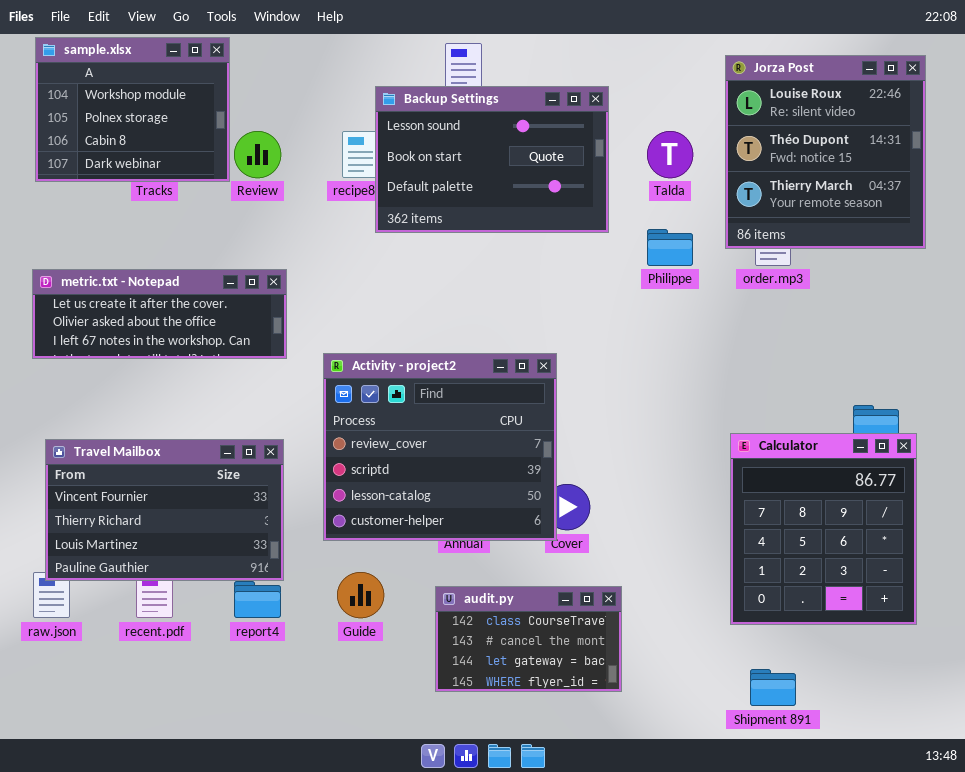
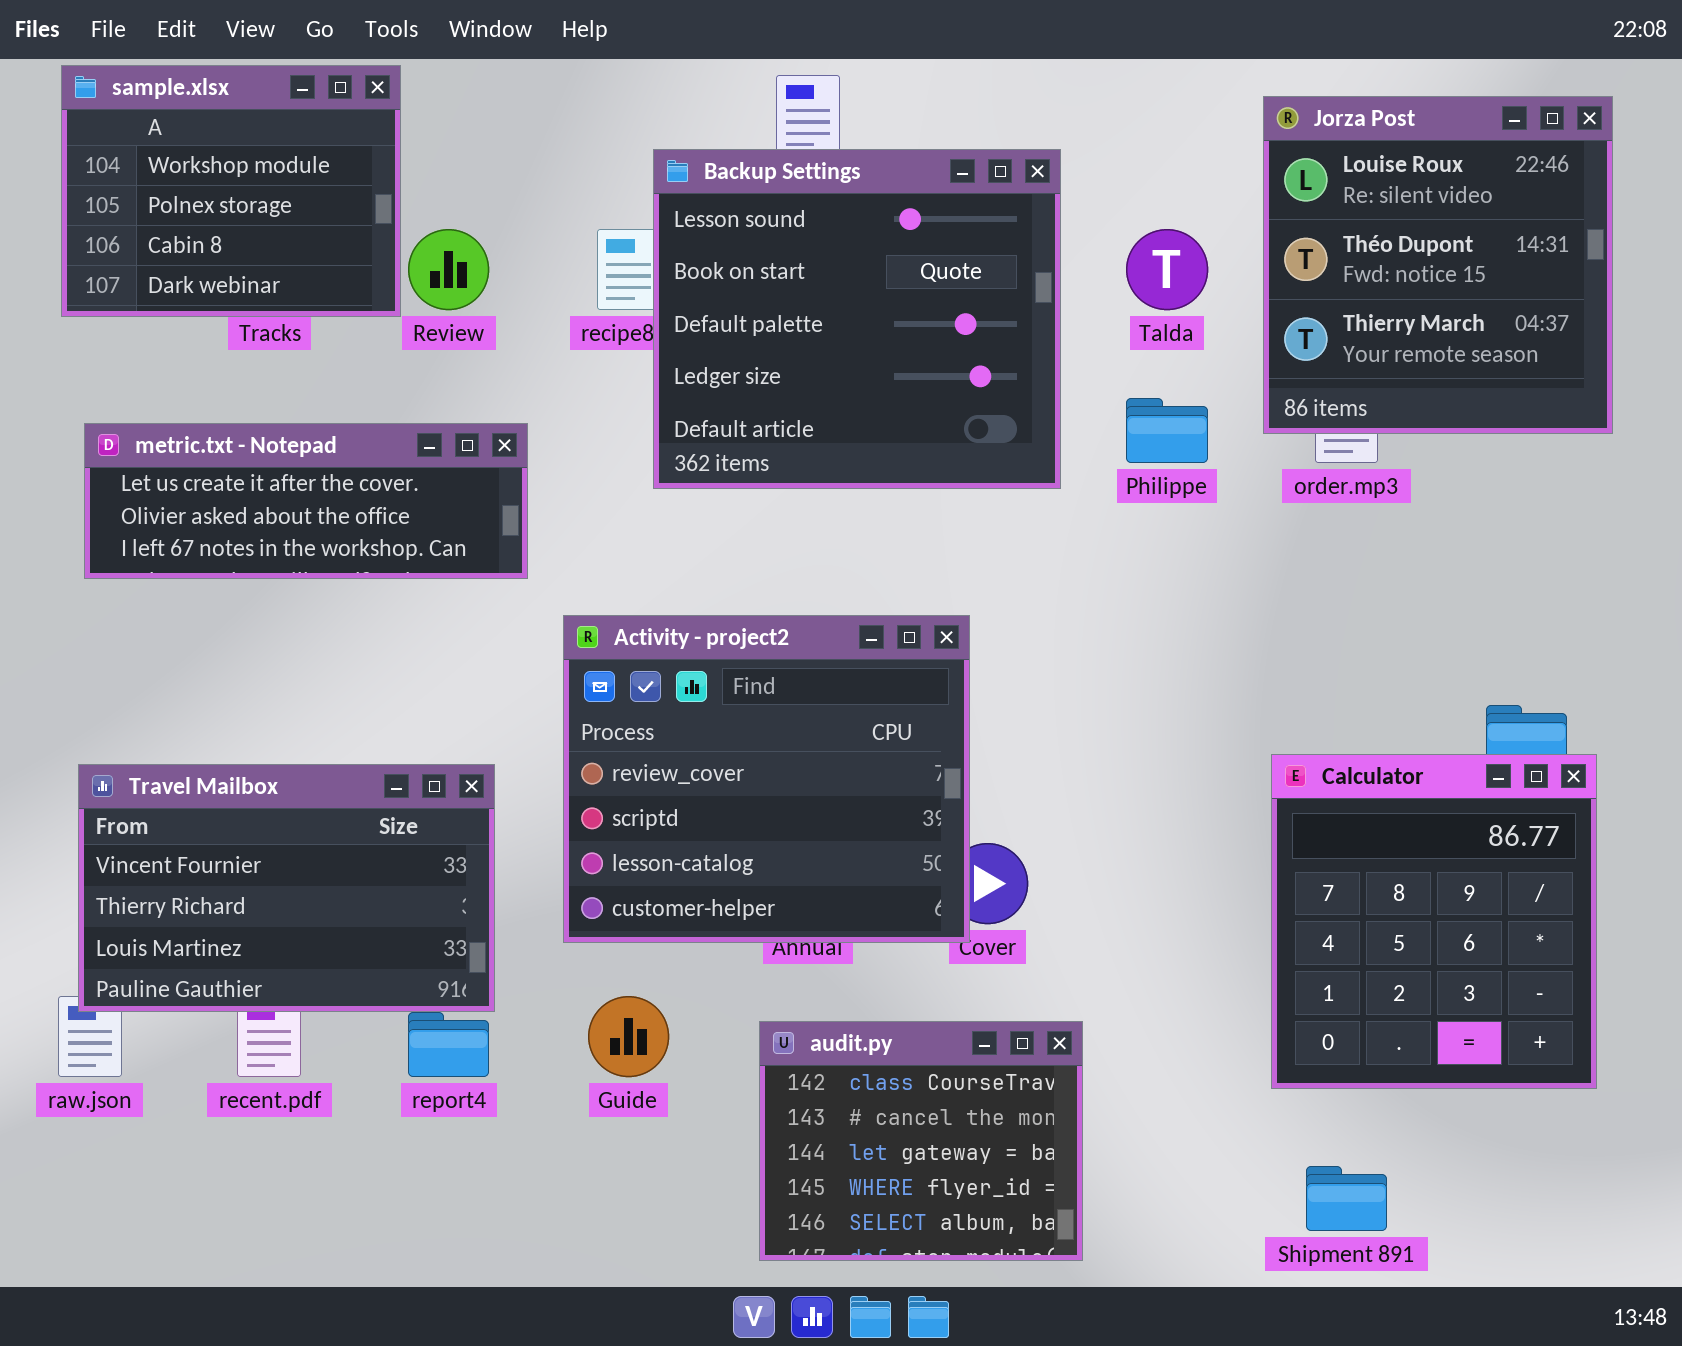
Backup Settings: [375,86,609,233] -> [653,149,1061,489], resized
metric.txt - Notepad: [32,269,287,359] -> [84,423,528,579], moved
audit.py: [435,586,622,692] -> [759,1021,1083,1261], resized

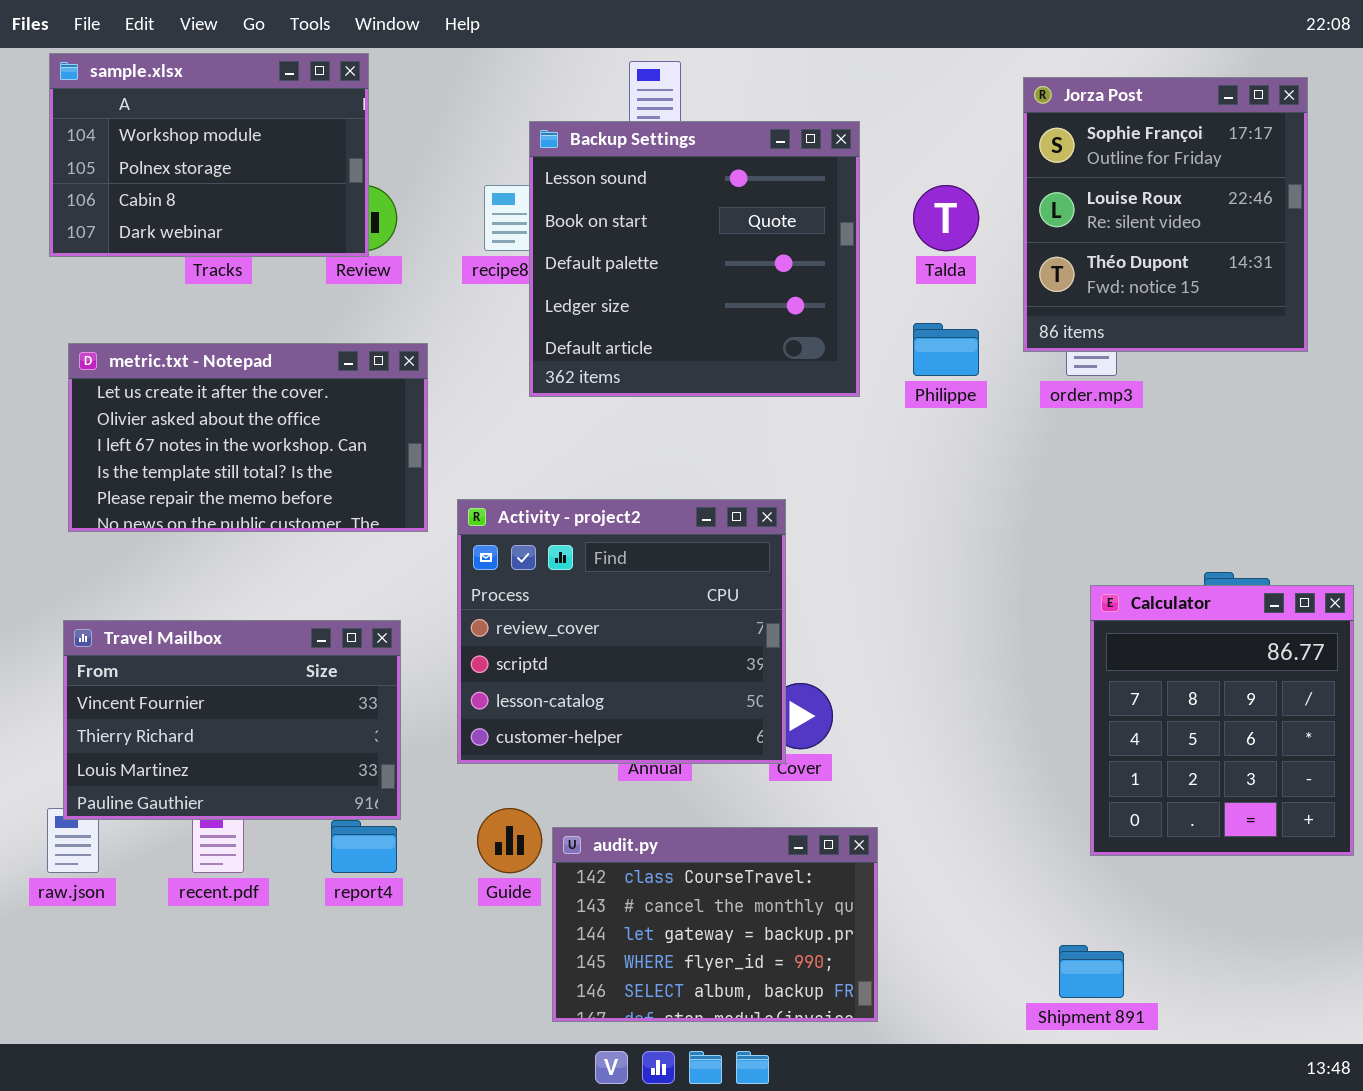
sample.xlsx: [61,65,401,317] -> [49,53,369,257], resized
Jorza Post: [1263,96,1613,434] -> [1023,77,1308,352], scrolled up 1 row
metric.txt - Notepad: [84,423,528,579] -> [68,343,428,532], resized
Calculator: [1271,754,1597,1089] -> [1090,585,1354,856], moved
audit.py: [759,1021,1083,1261] -> [552,827,878,1022], resized

